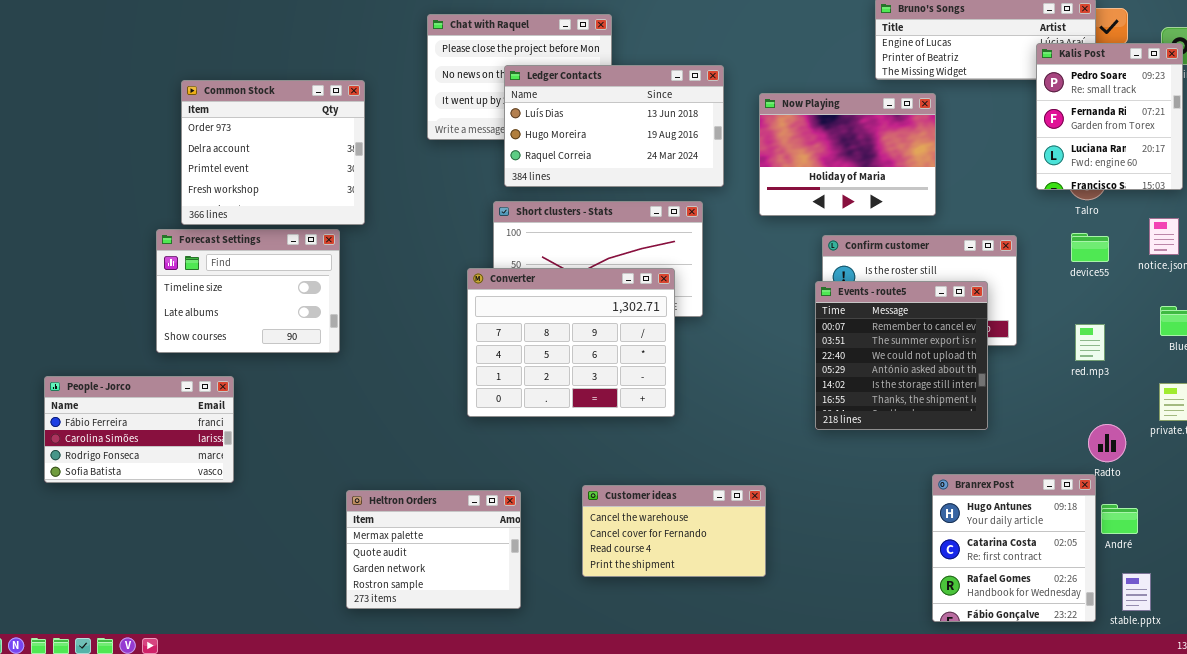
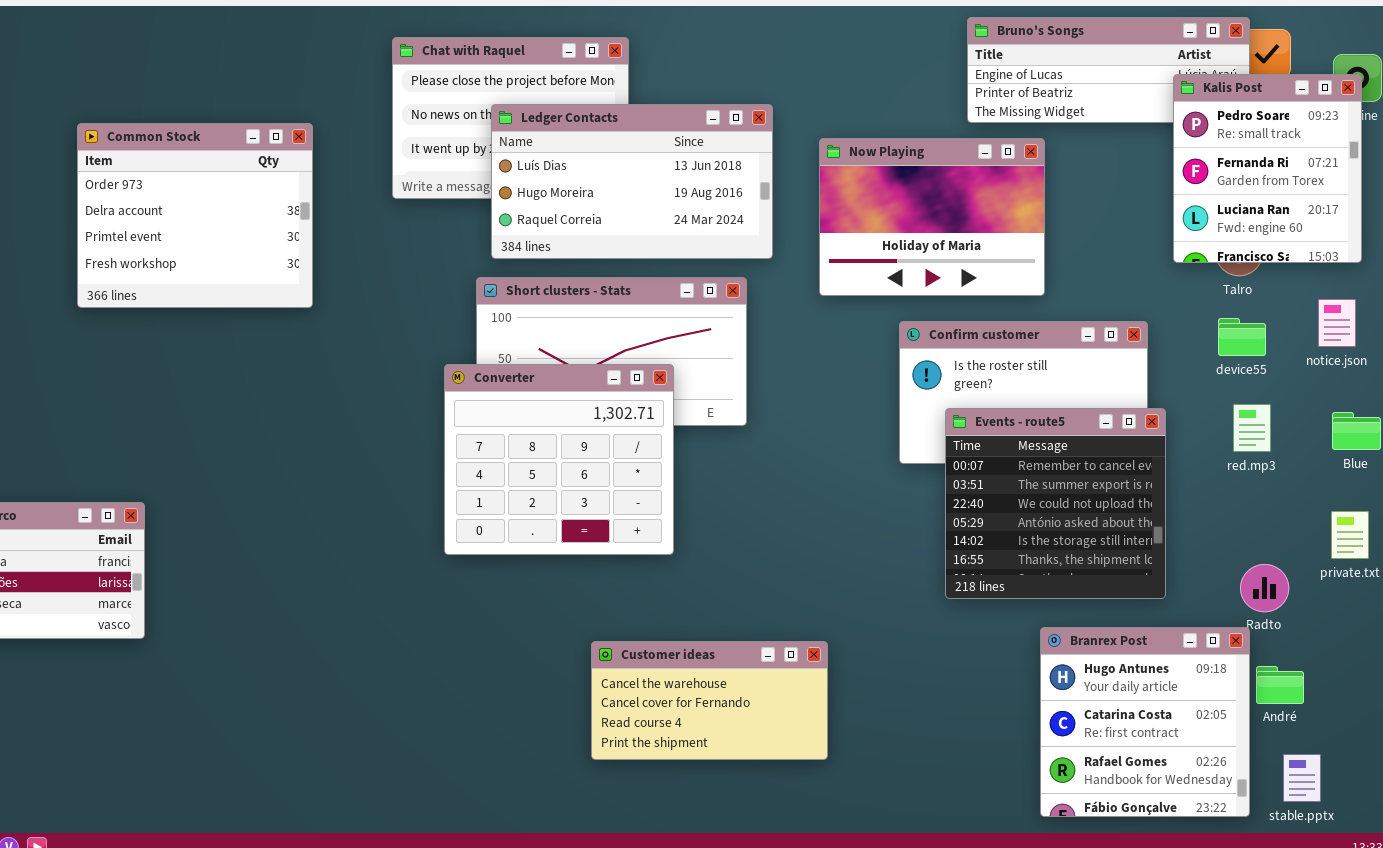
Forecast Settings: [156,229,340,353] -> none, closed
Converter: [467,268,675,417] -> [444,364,674,555], resized
Events - route5: [815,281,988,430] -> [945,408,1166,599], moved
red.mp3: [1075,324,1105,361] -> [1233,404,1271,452], moved
Heltron Orders: [346,490,521,609] -> none, closed

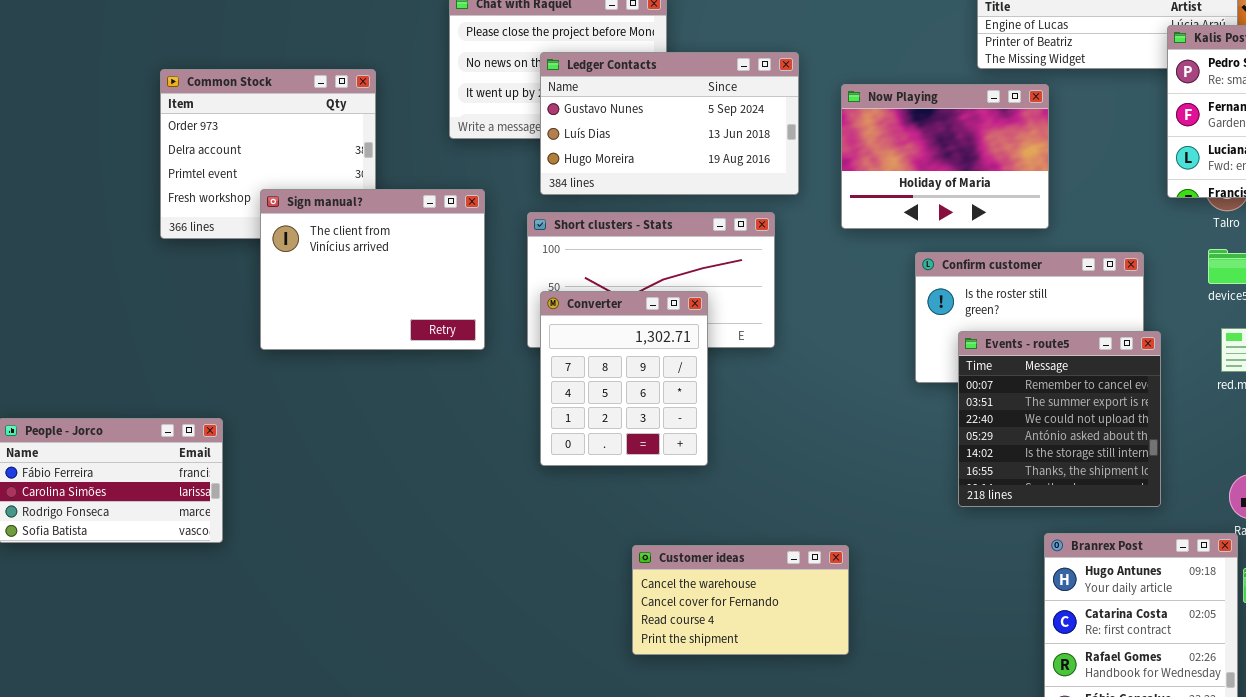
Ledger Contacts: [491,104,773,259] -> [540,52,799,195], scrolled up 1 row
Sign manual?: none -> [260,189,485,350], opened
Converter: [444,364,674,555] -> [540,291,708,466], resized

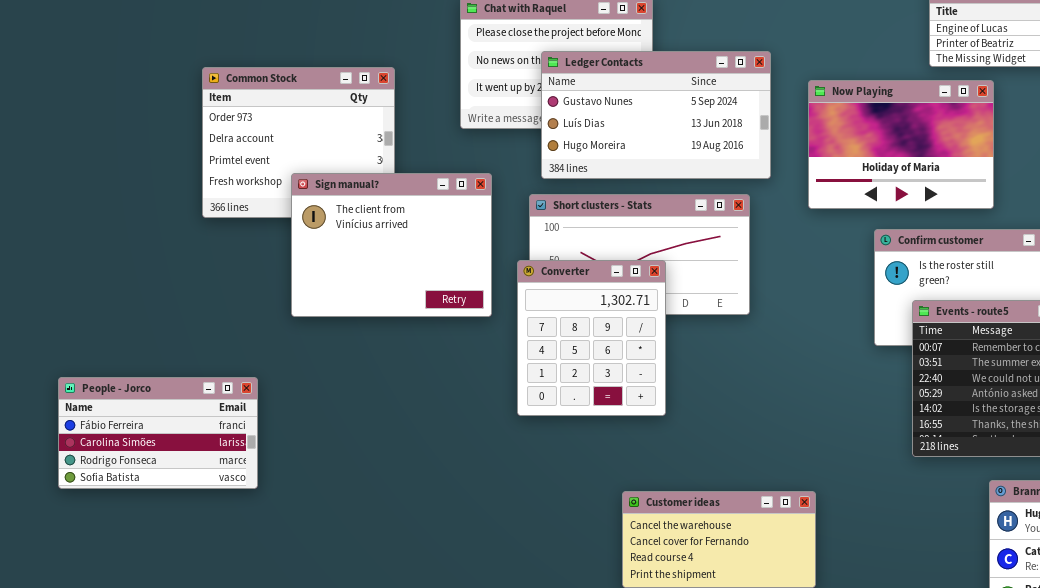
Converter: [540,291,708,466] -> [517,260,666,416], moved

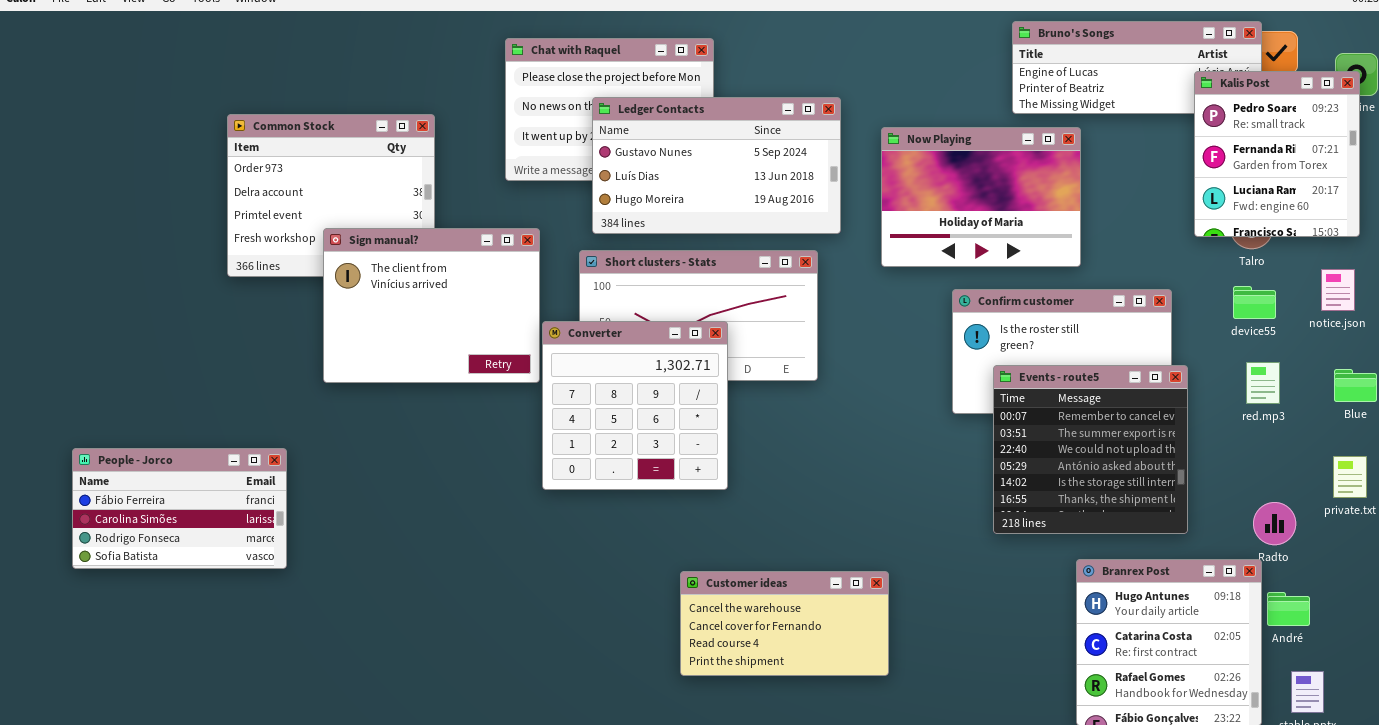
Converter: [517,260,666,416] -> [542,321,728,490], resized

